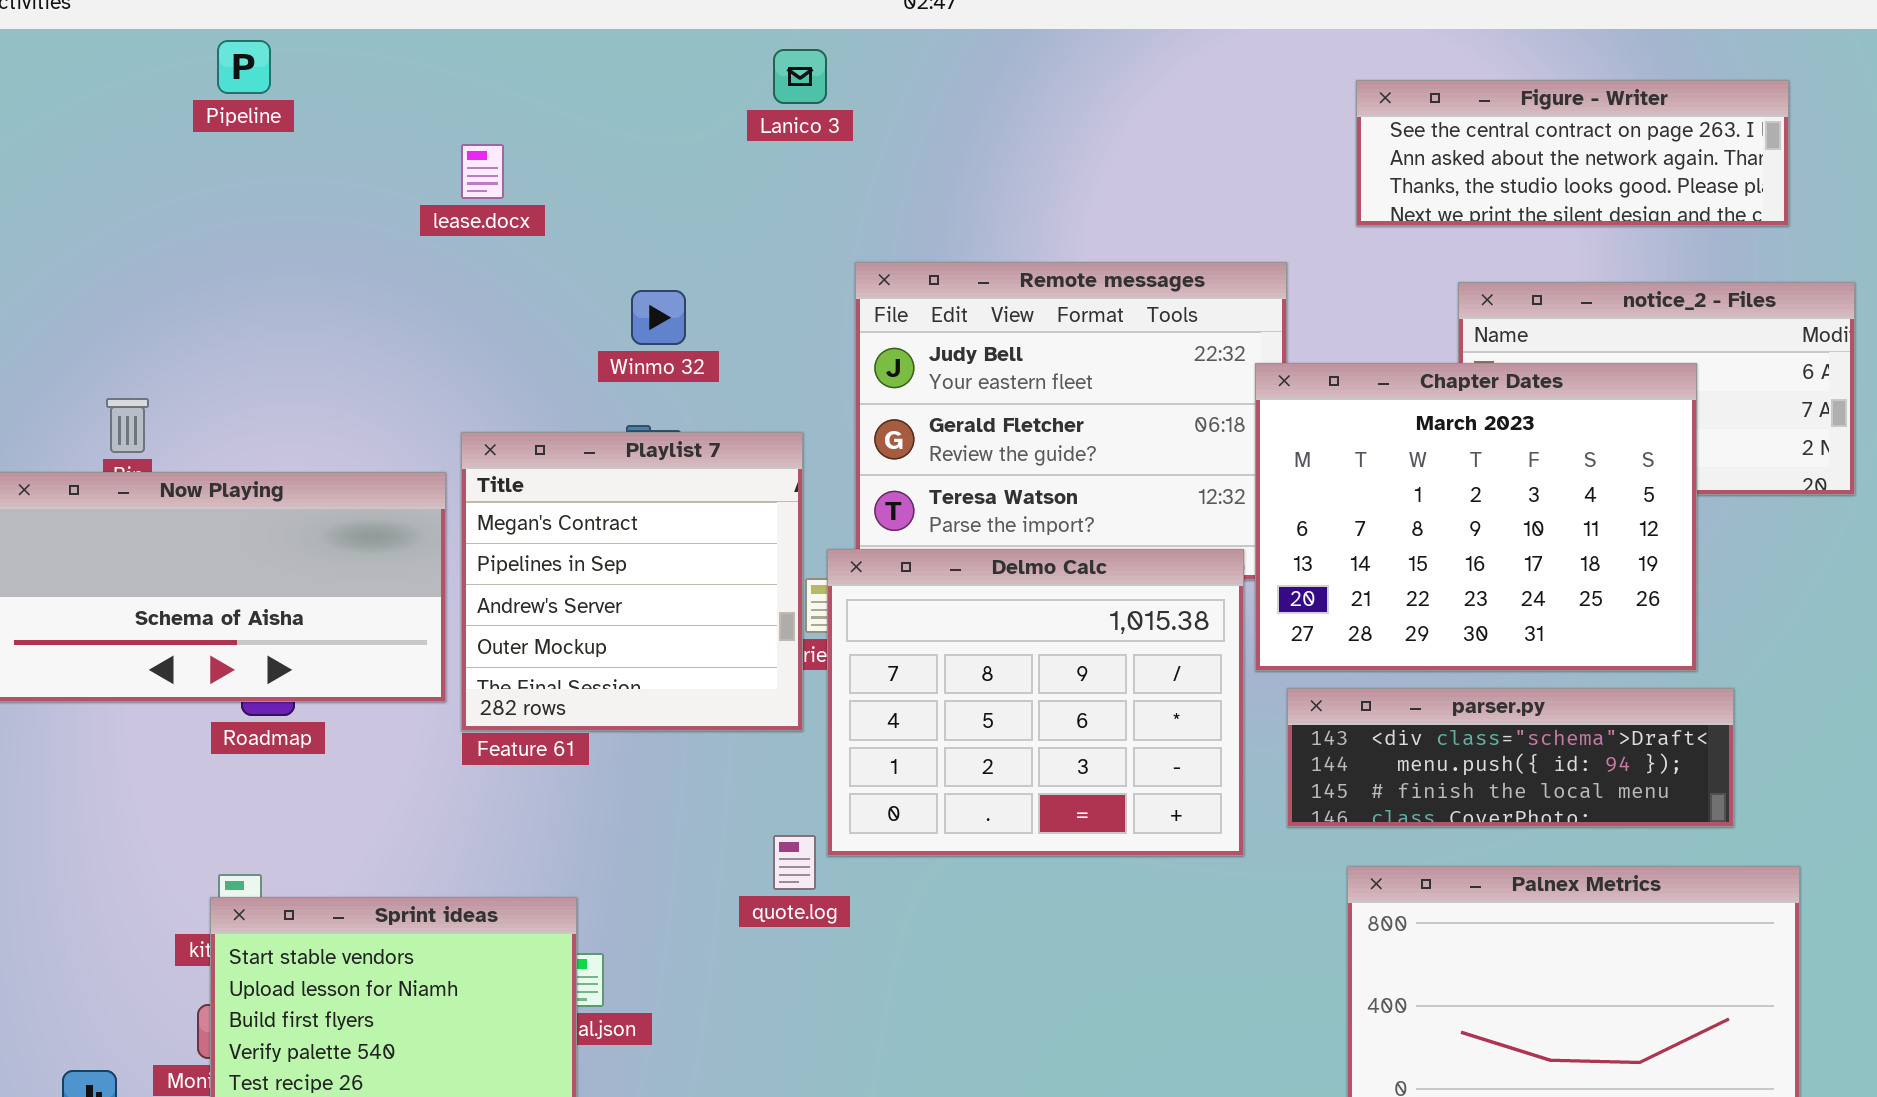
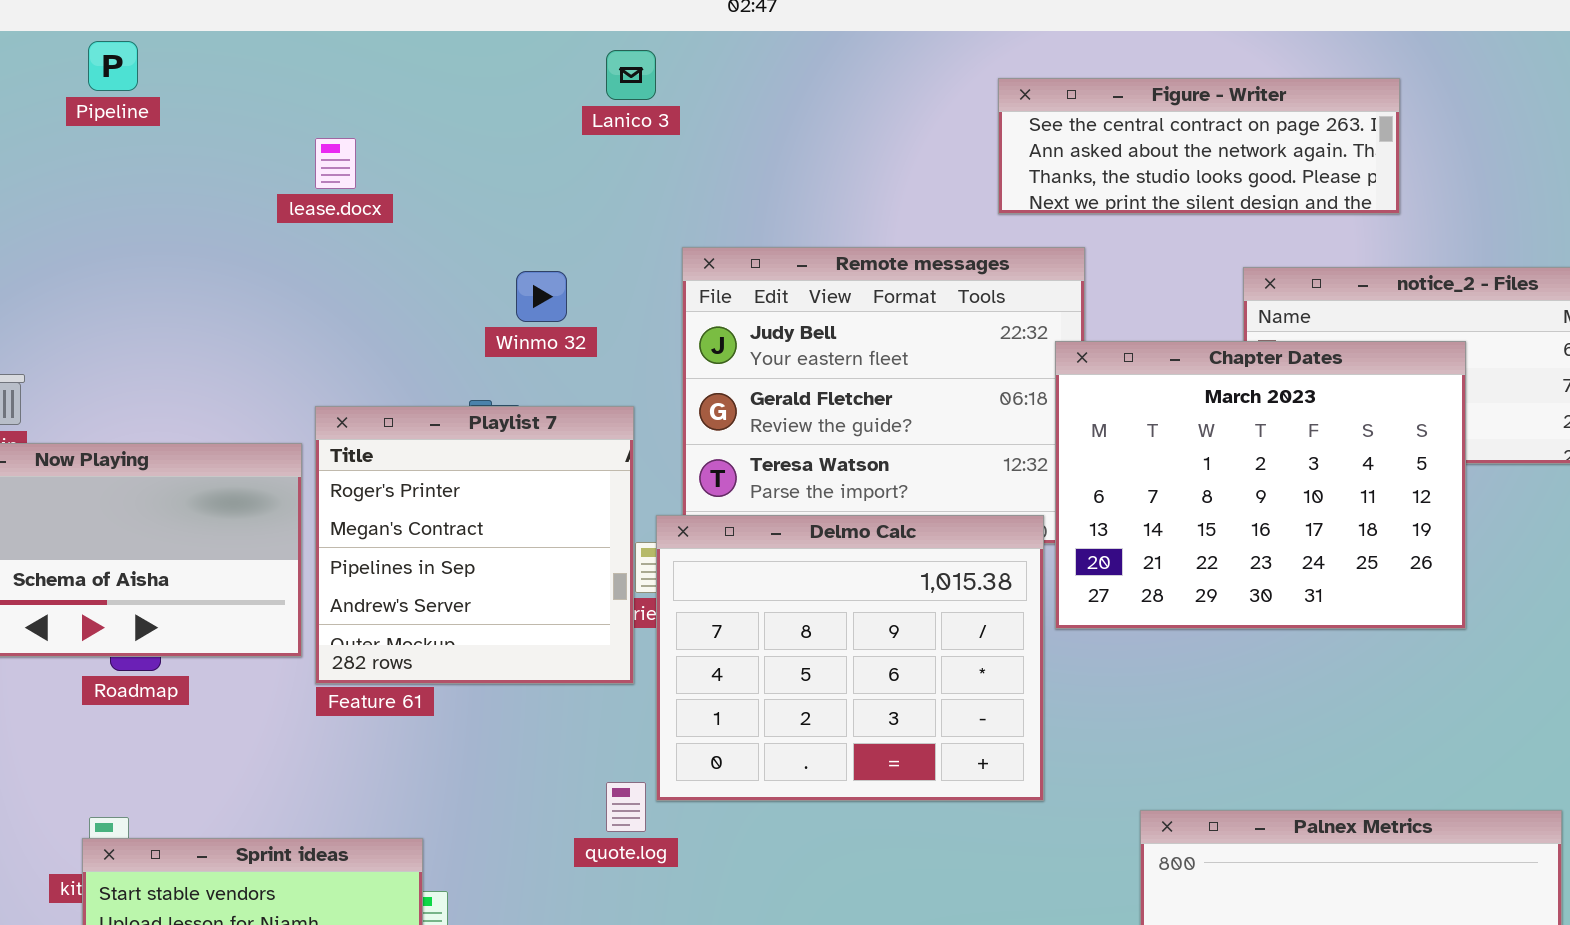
Figure - Writer: [1356,80,1789,226] -> [998,78,1400,214], moved
Winmo 32: [631,290,686,345] -> [516,271,567,322], moved
Playlist 7: [461,432,803,731] -> [315,406,634,684], scrolled up 1 row
parser.py: [1287,688,1734,827] -> none, closed

